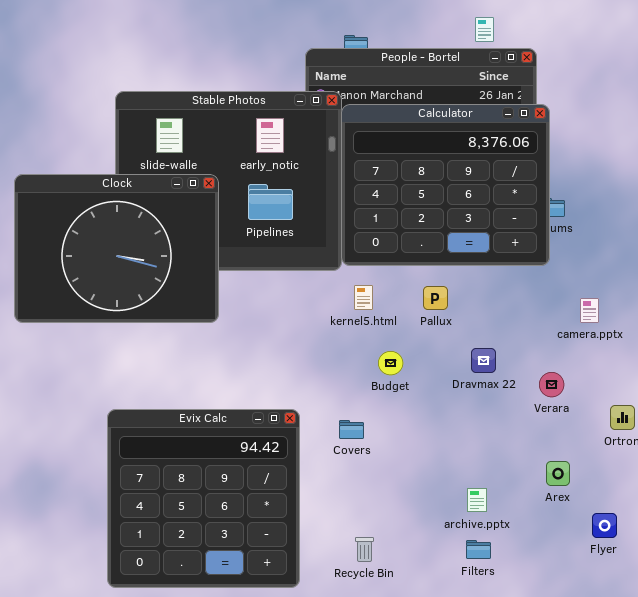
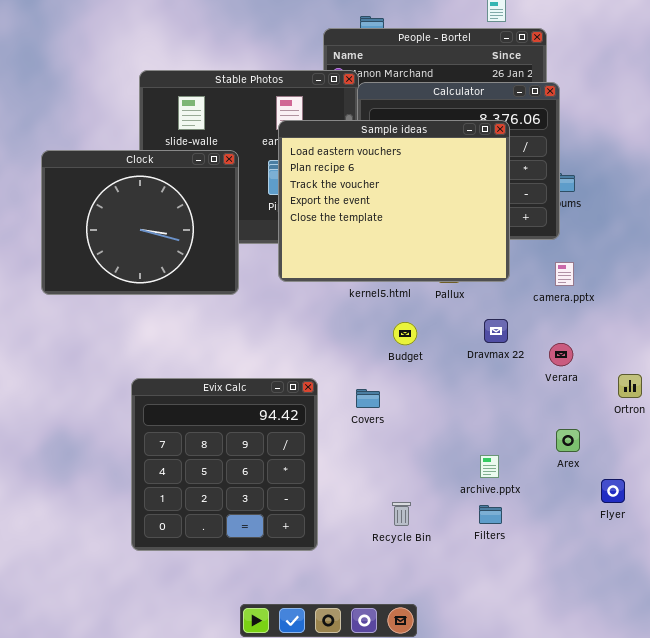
Sample ideas: none -> [278,120,510,282], opened
camera.pptx: [580,298,599,323] -> [555,262,574,286], moved
Recycle Bin: [355,537,374,562] -> [392,502,411,526], moved

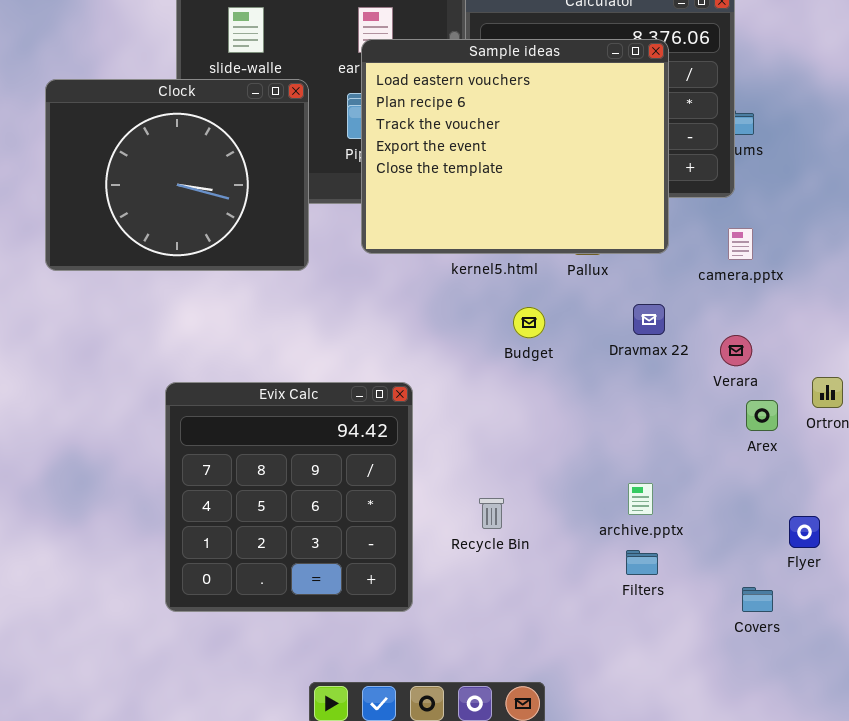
Covers: [356,389,380,408] -> [742,587,773,612], moved
Arex: [556,429,580,452] -> [746,400,778,431], moved
Recycle Bin: [392,502,411,526] -> [479,498,504,529], moved

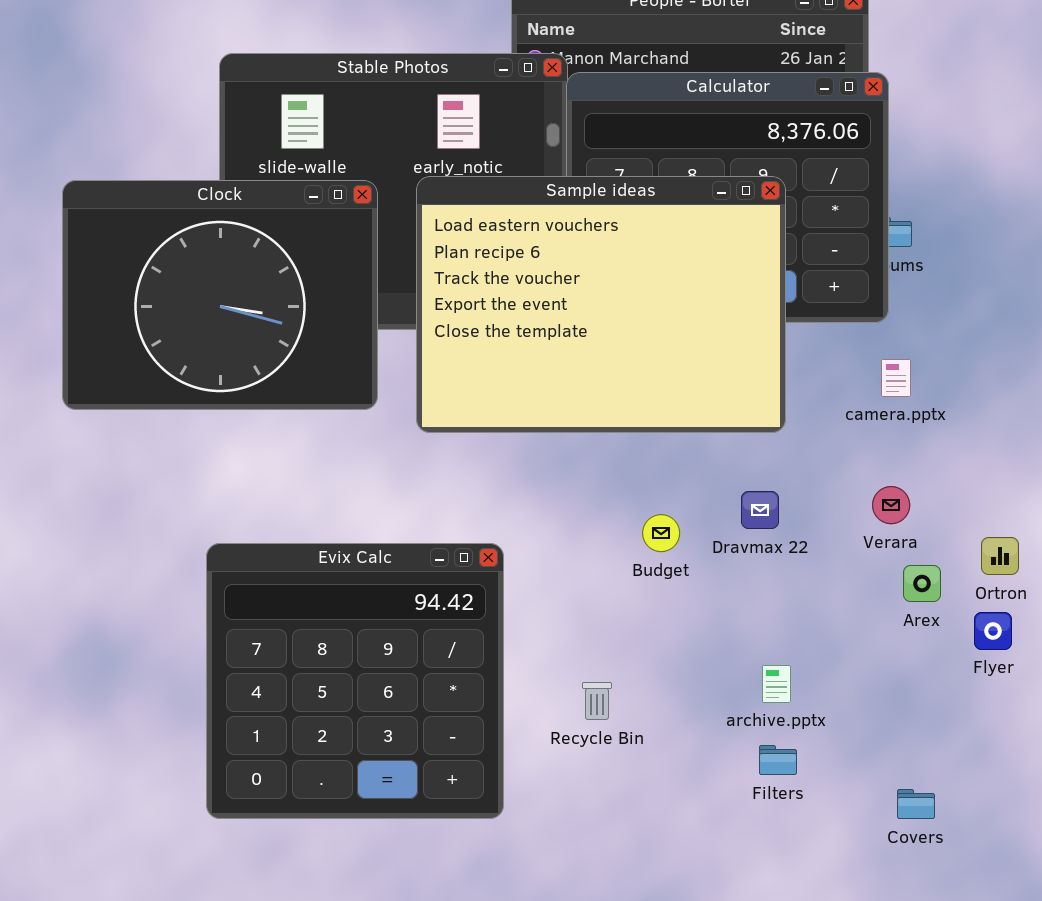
Sample ideas: [361,39,669,254] -> [416,176,786,433], moved
Dravmax 22: [633,304,665,335] -> [741,491,779,529], moved
Budget: [513,307,545,338] -> [642,514,680,552], moved
Flyer: [789,516,820,548] -> [974,612,1012,650], moved

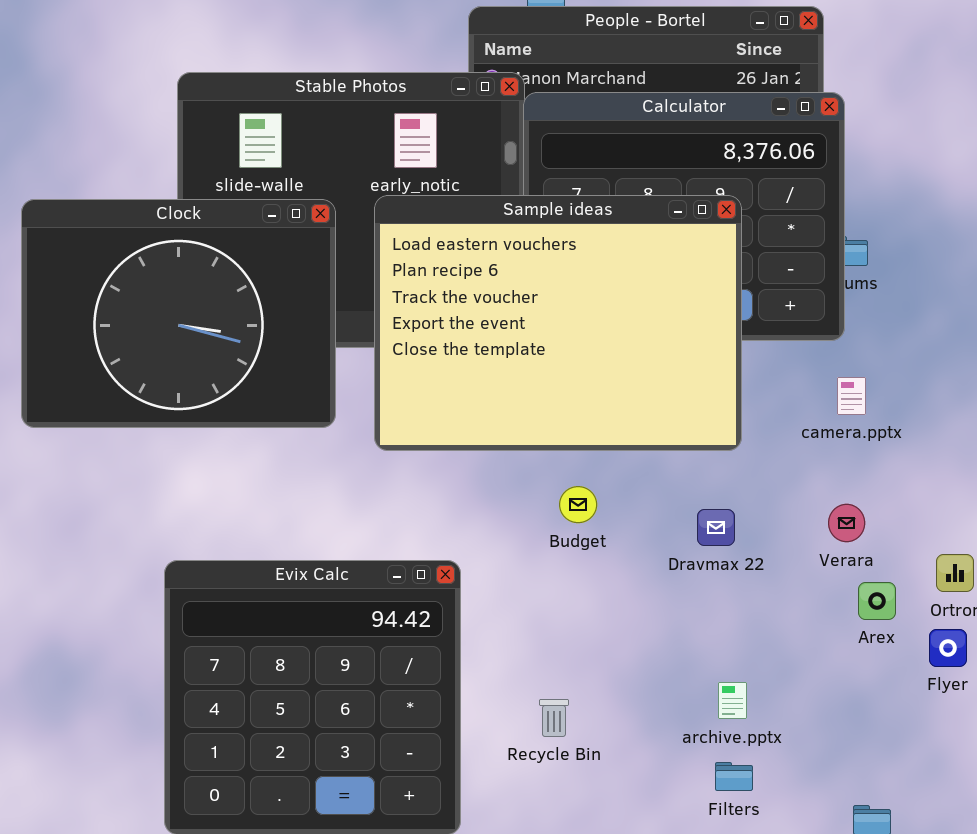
Budget: [642,514,680,552] -> [559,486,597,523], moved

